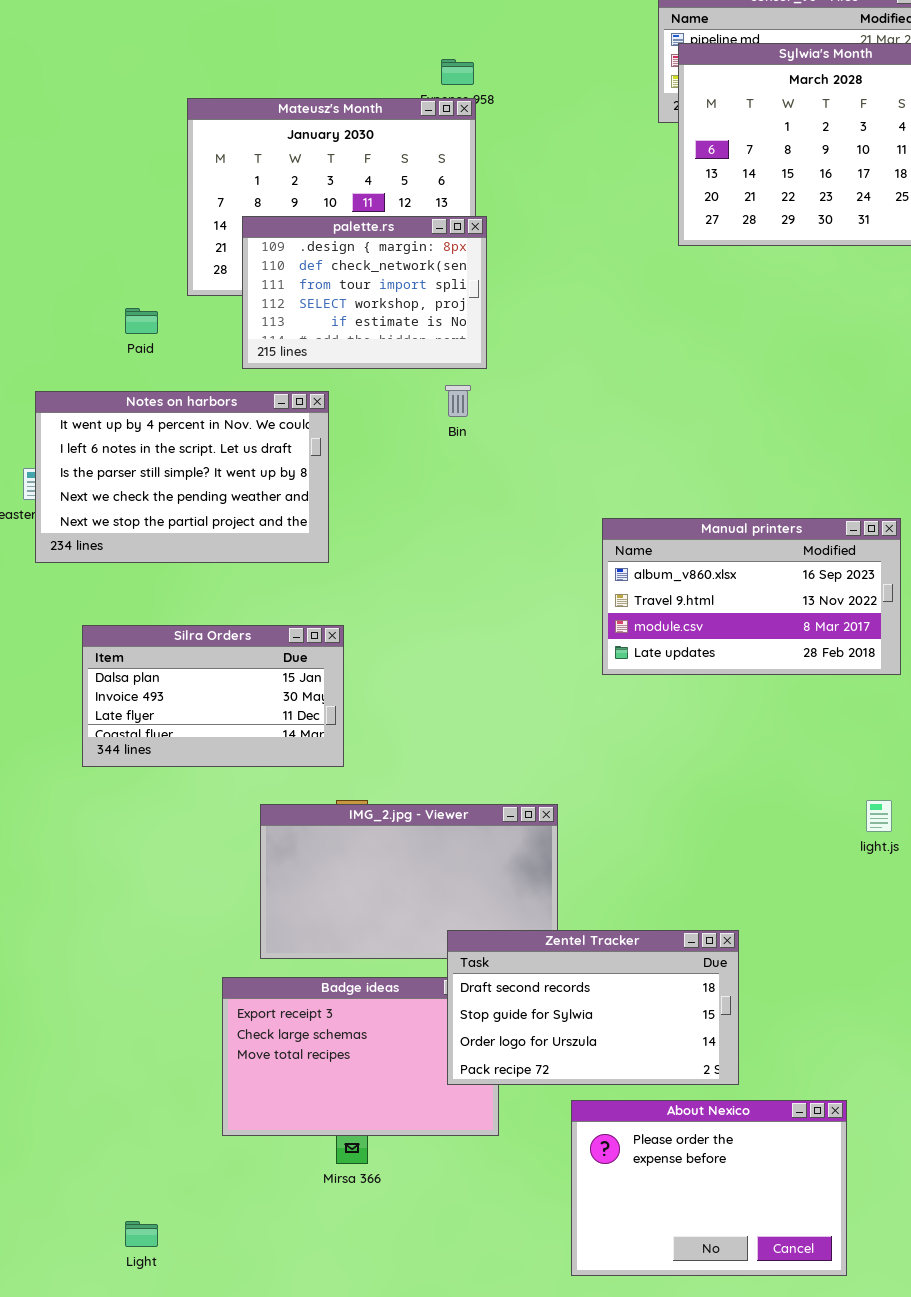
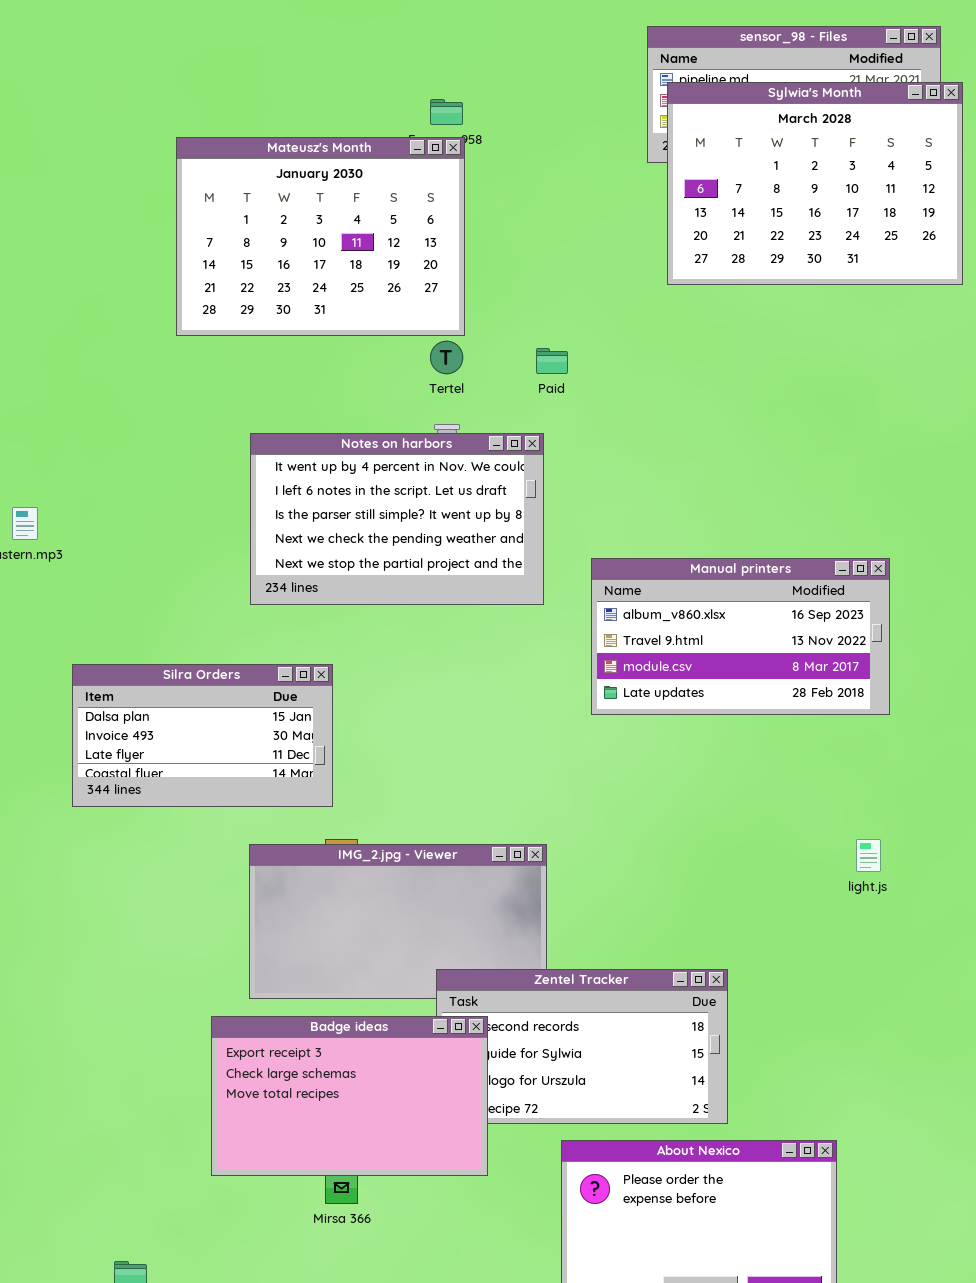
palette.rs: [242,216,487,369] -> none, closed
Paid: [125,308,158,334] -> [536,348,568,374], moved
Notes on harbors: [35,391,329,563] -> [250,433,544,605], moved
Badge ideas: [222,977,499,1136] -> [211,1016,488,1176], raised

